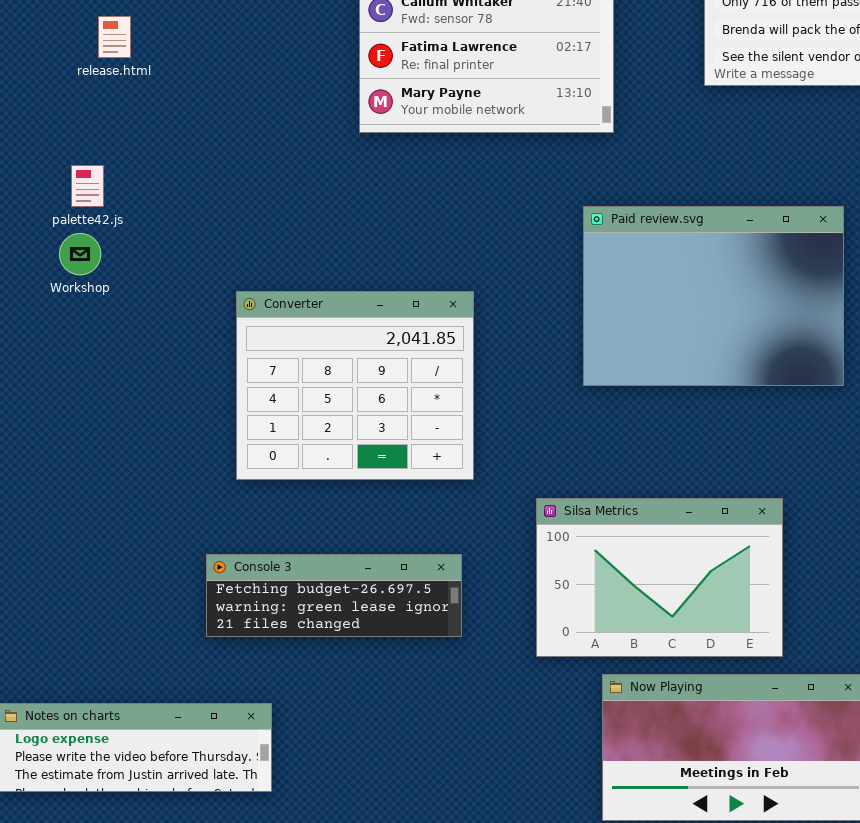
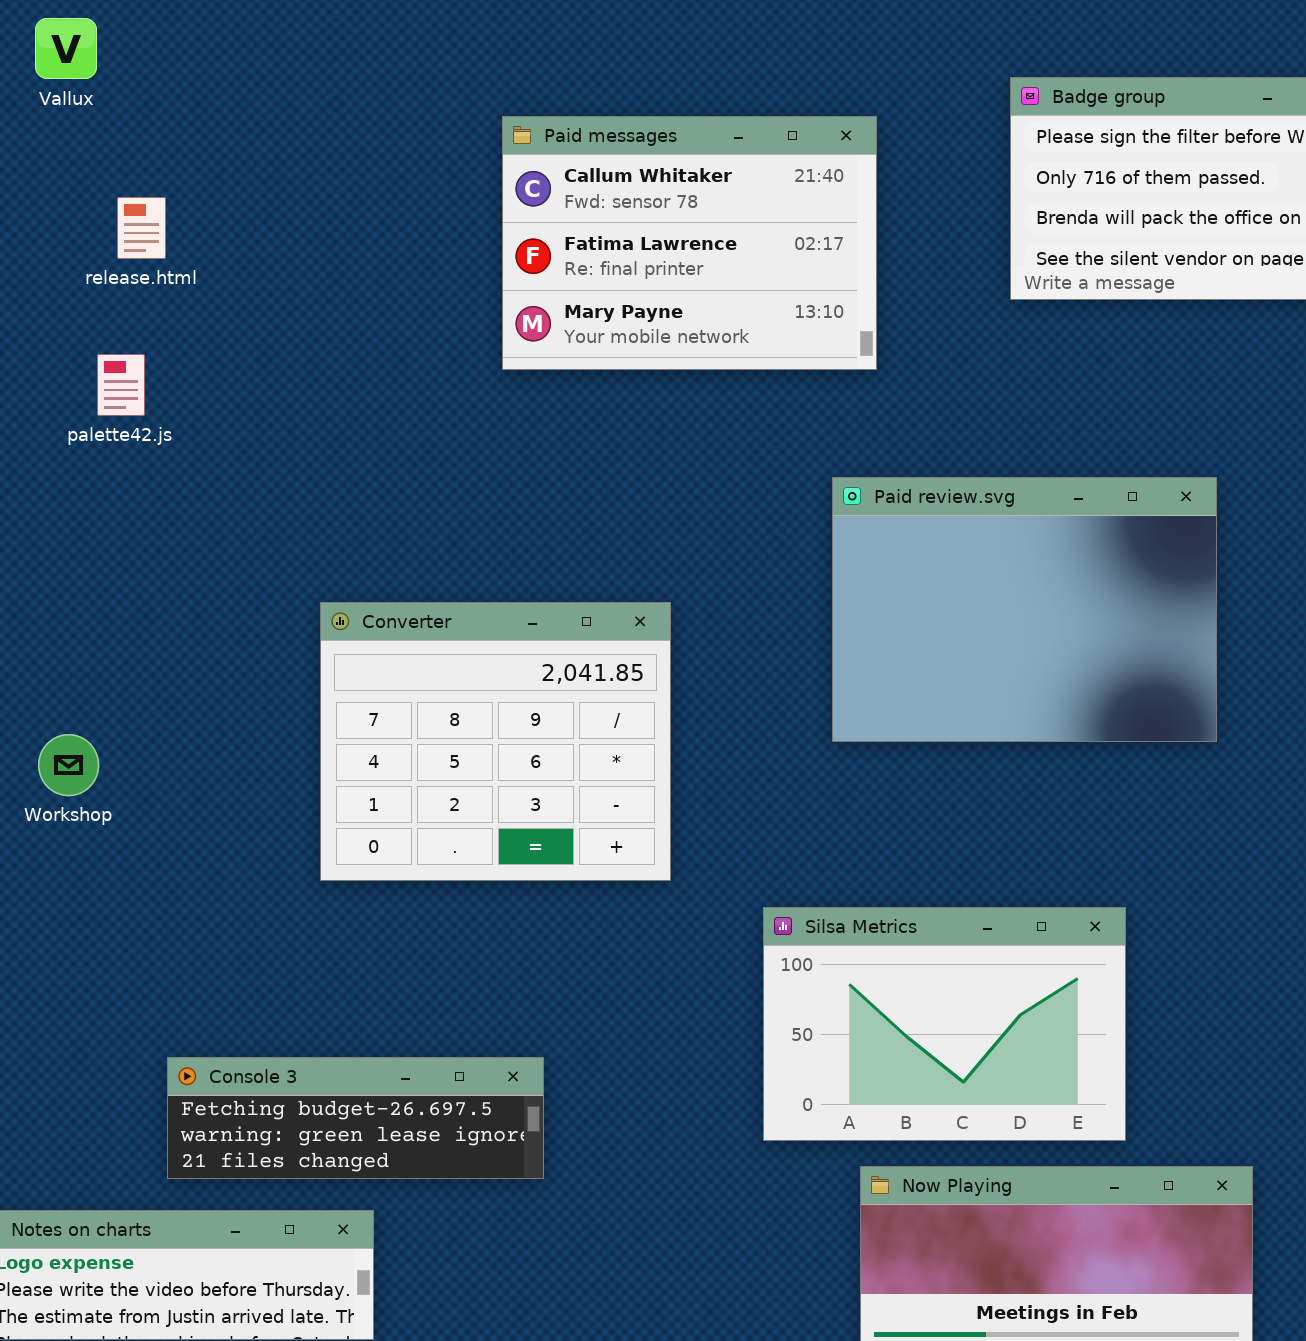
palette42.js: [71,165,104,207] -> [97,354,145,416], moved
Workshop: [59,233,101,275] -> [38,734,99,796], moved
Console 3: [206,554,462,637] -> [167,1057,544,1179], moved

